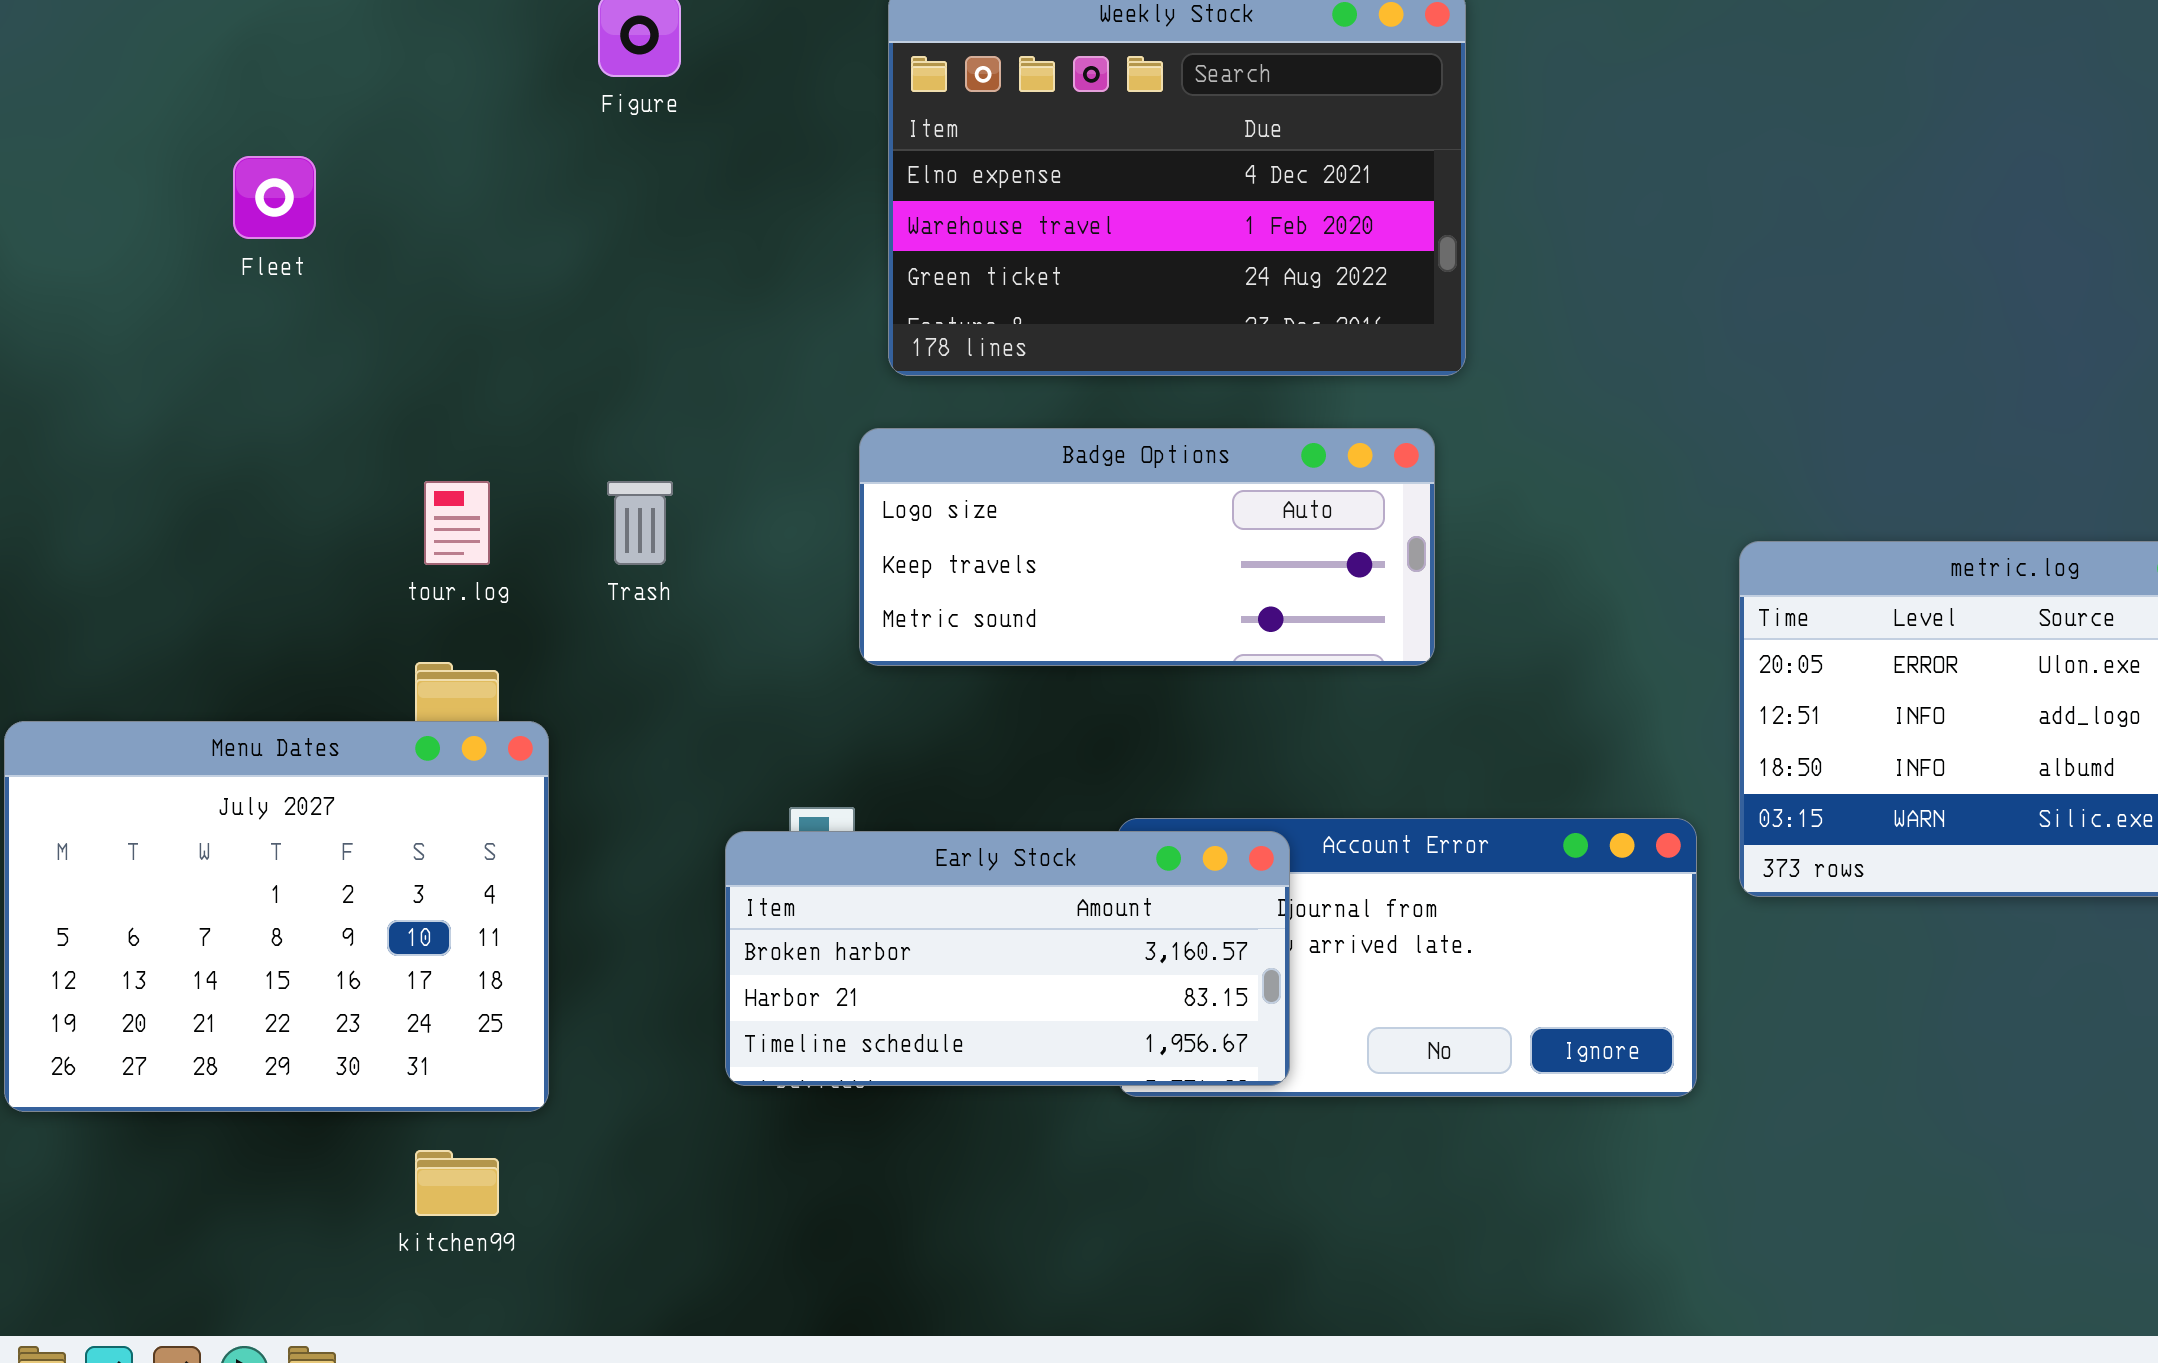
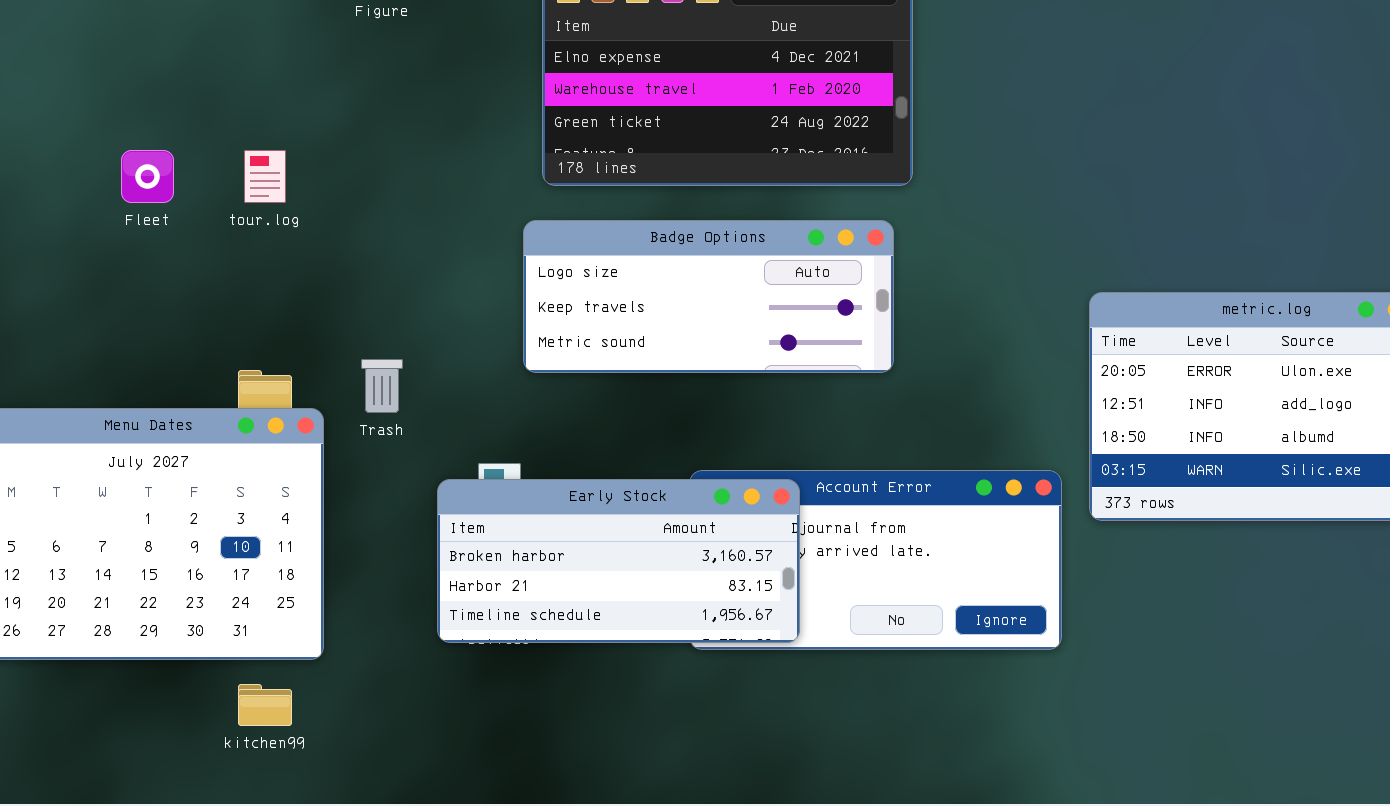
Fleet: [233,156,316,239] -> [121,150,174,203], moved
tour.log: [424,481,490,565] -> [244,150,286,203], moved
Trash: [607,481,673,565] -> [361,359,403,413], moved

